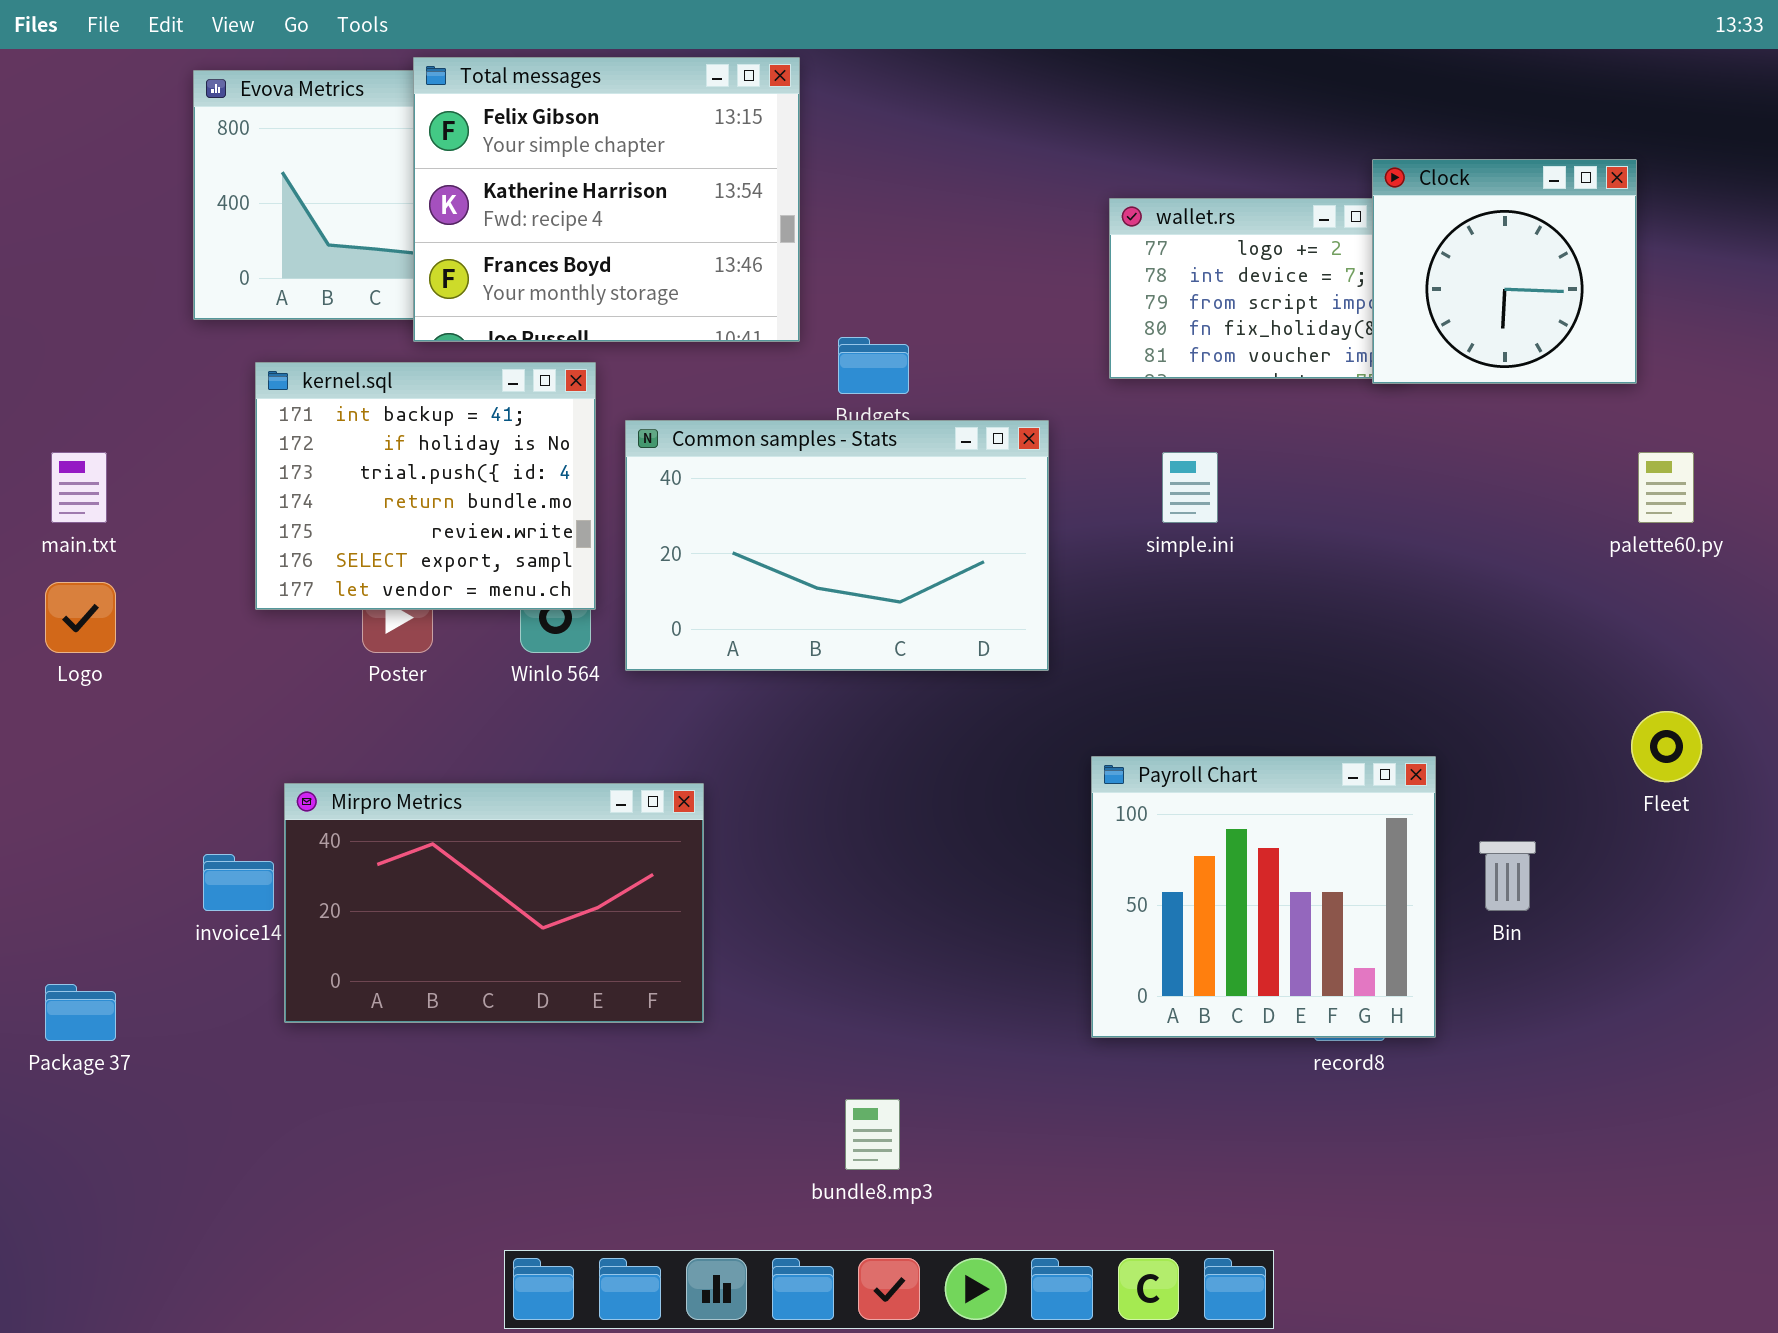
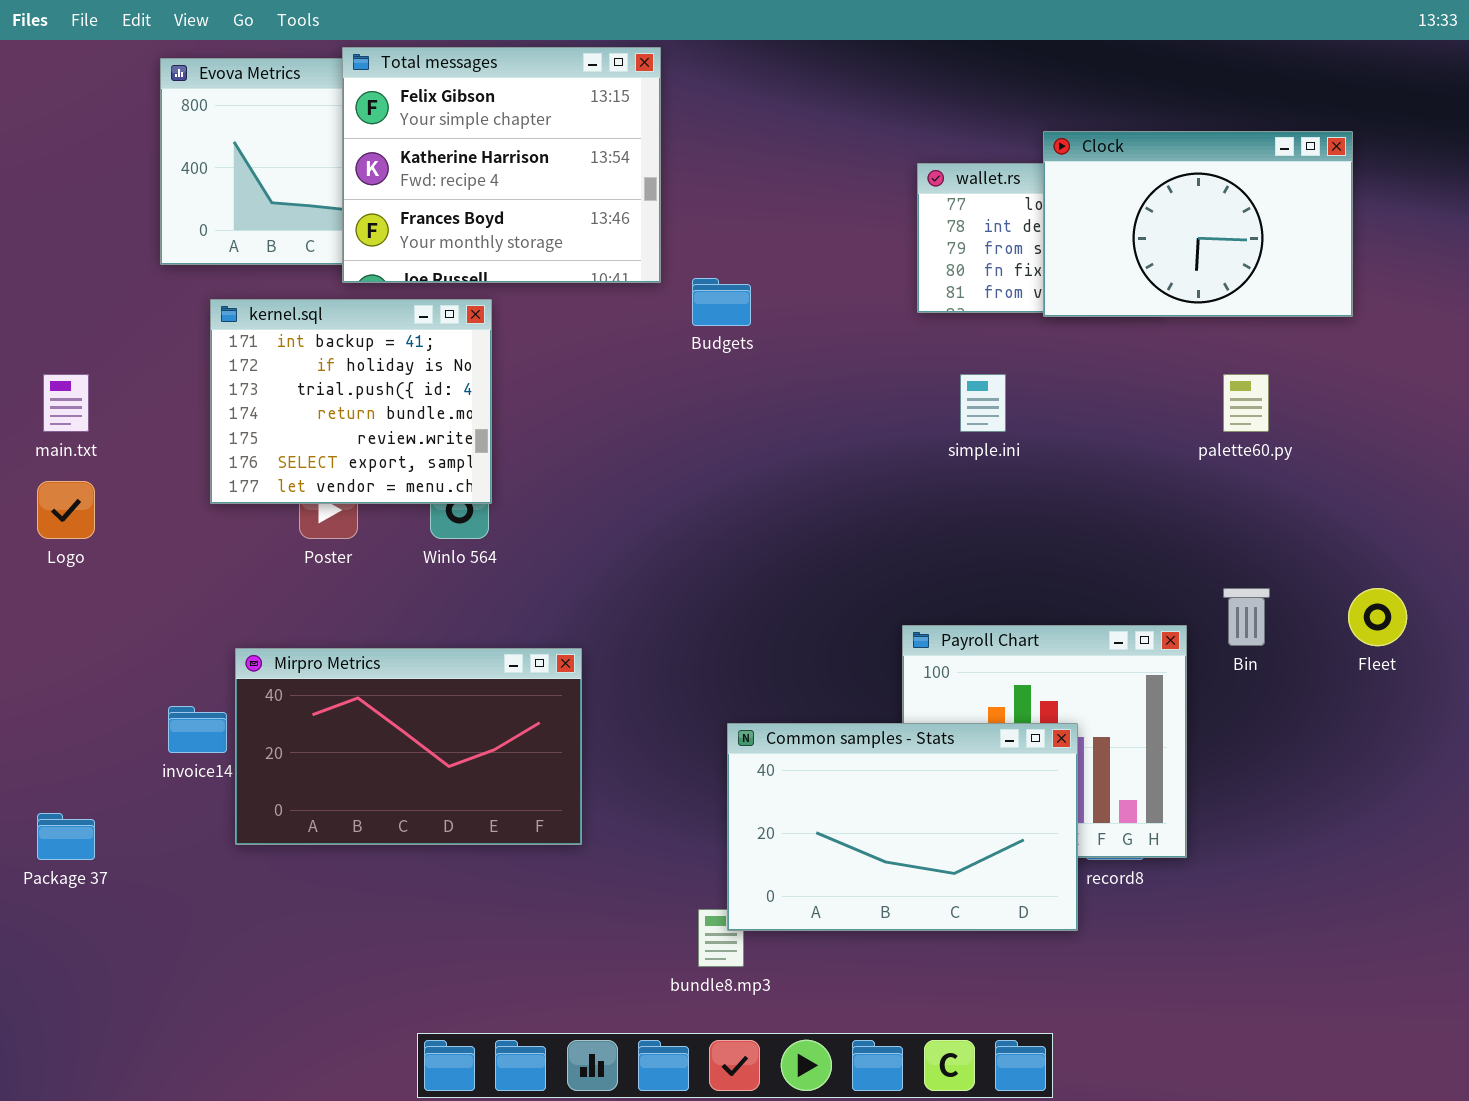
Clock: [1372,159,1637,384] -> [1043,131,1353,317], resized
Common samples - Stats: [625,420,1049,671] -> [727,723,1078,931], moved
palette60.py: [1638,452,1694,523] -> [1223,374,1269,432], moved
Bin: [1479,841,1536,911] -> [1223,588,1270,646], moved

